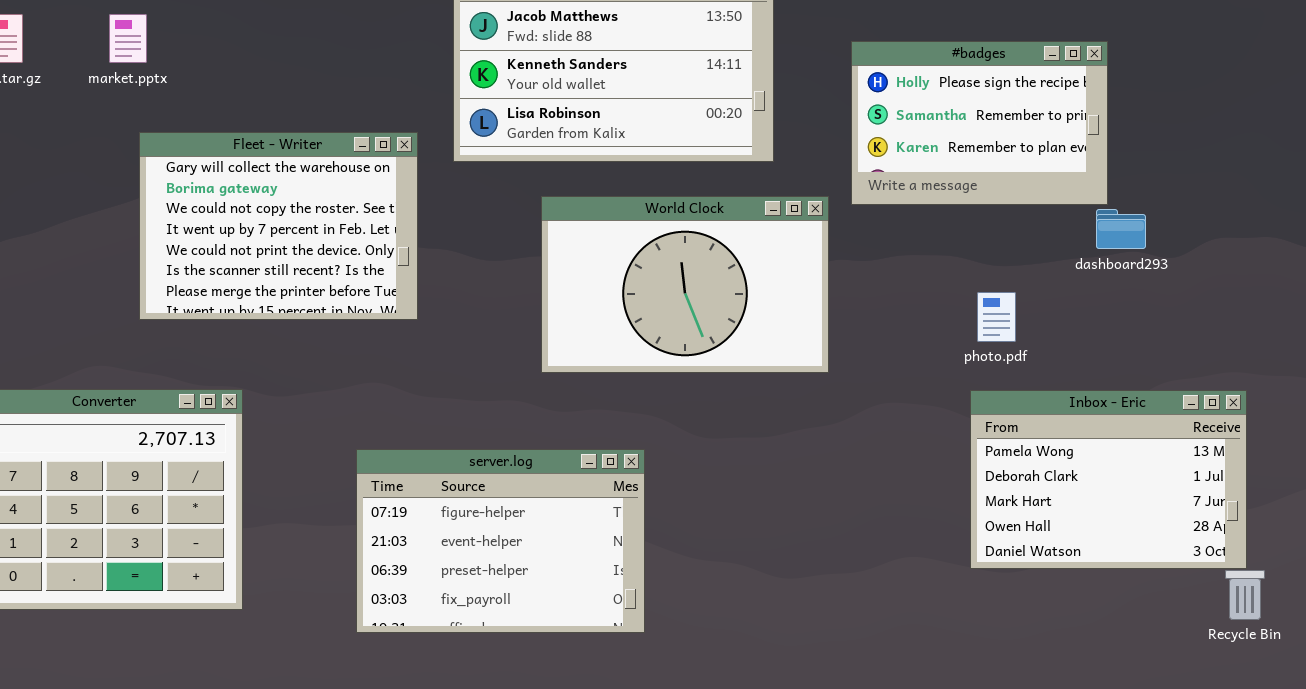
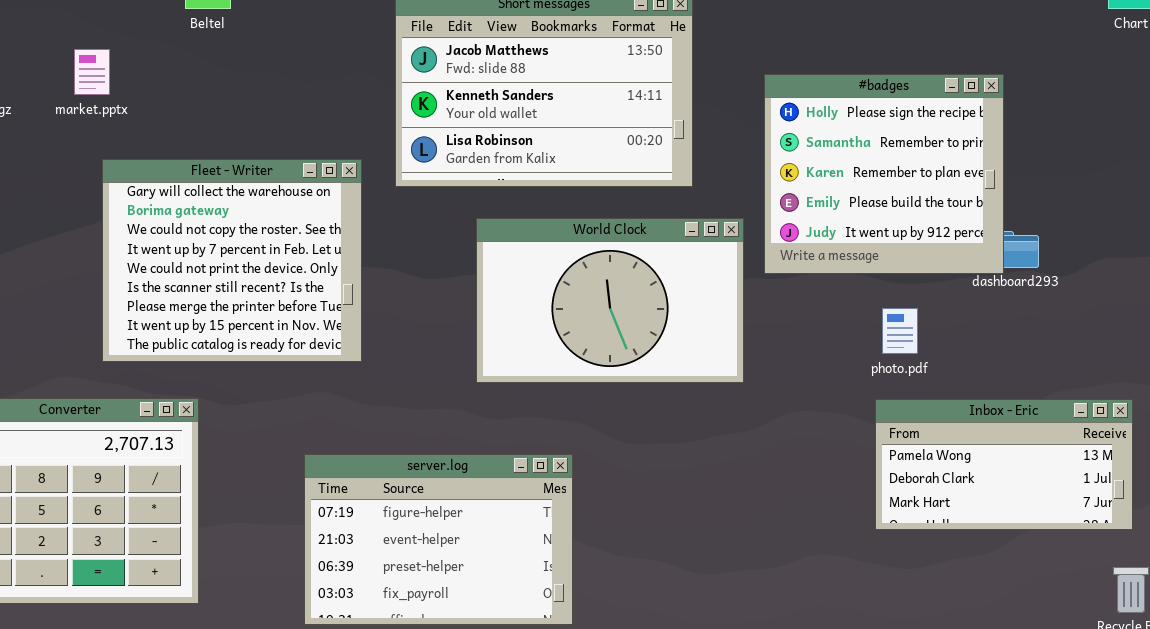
#badges: [851,41,1108,205] -> [764,74,1004,274], resized
Fleet - Writer: [139,132,418,320] -> [102,159,362,362], resized
Inbox - Eric: [970,390,1247,569] -> [875,399,1133,530], resized

